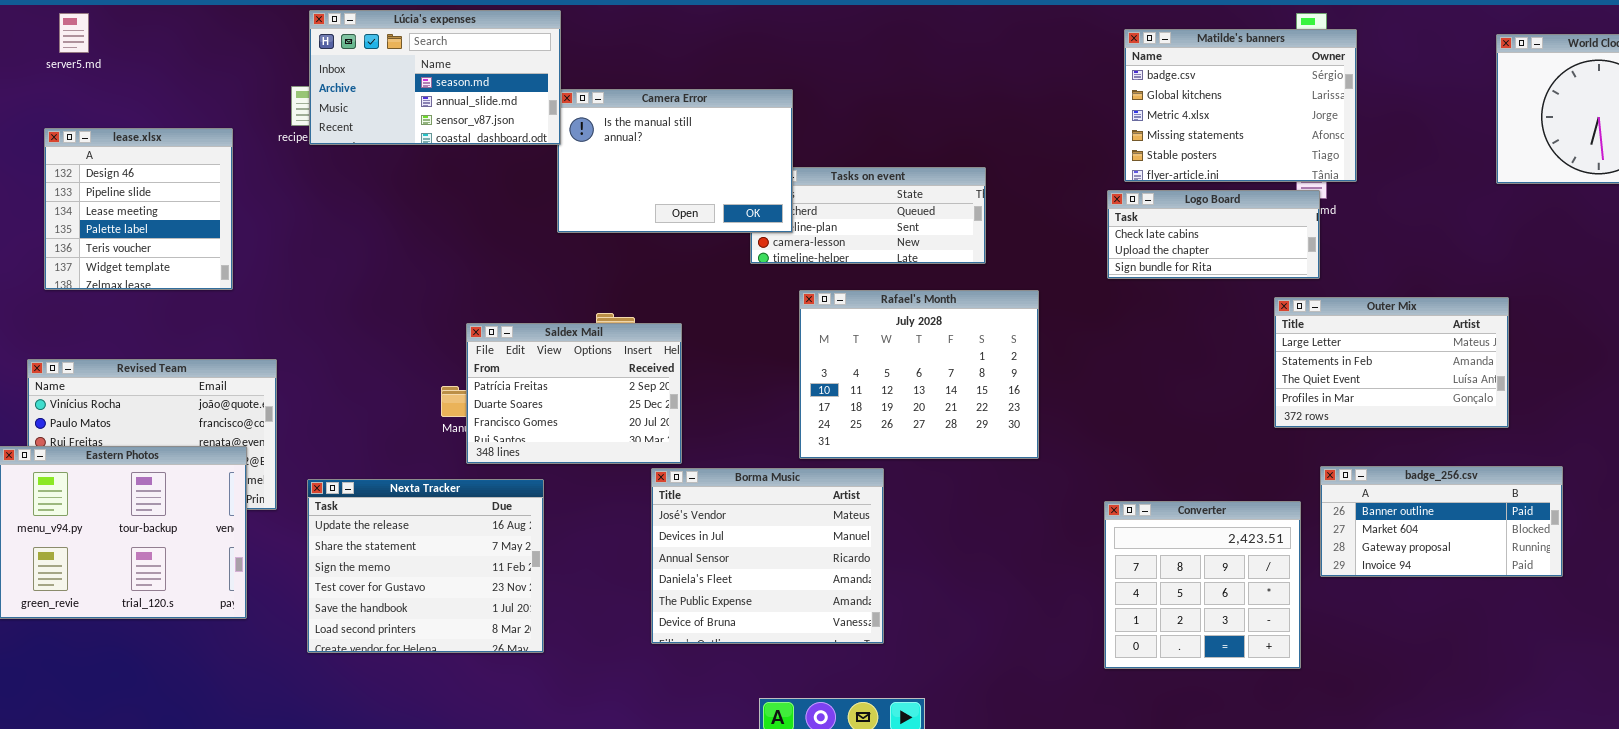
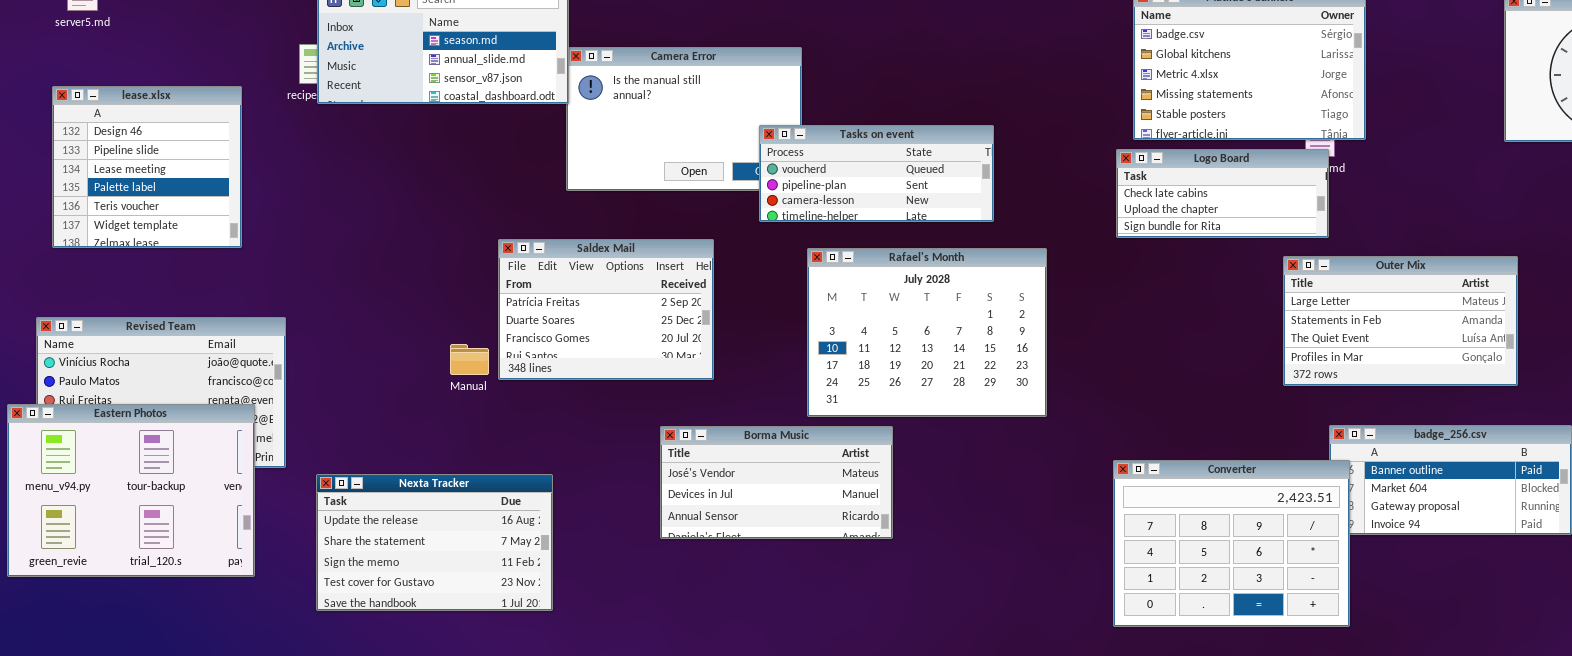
Tasks on event: [750,167,986,264] -> [759,125,994,222], raised
Saldex Mail: [466,323,682,464] -> [498,239,714,380], moved
Borma Music: [651,468,884,644] -> [660,426,893,539], resized
Nexta Tracker: [307,479,544,653] -> [316,474,553,611], resized
Converter: [1104,501,1301,669] -> [1113,460,1350,627], resized

